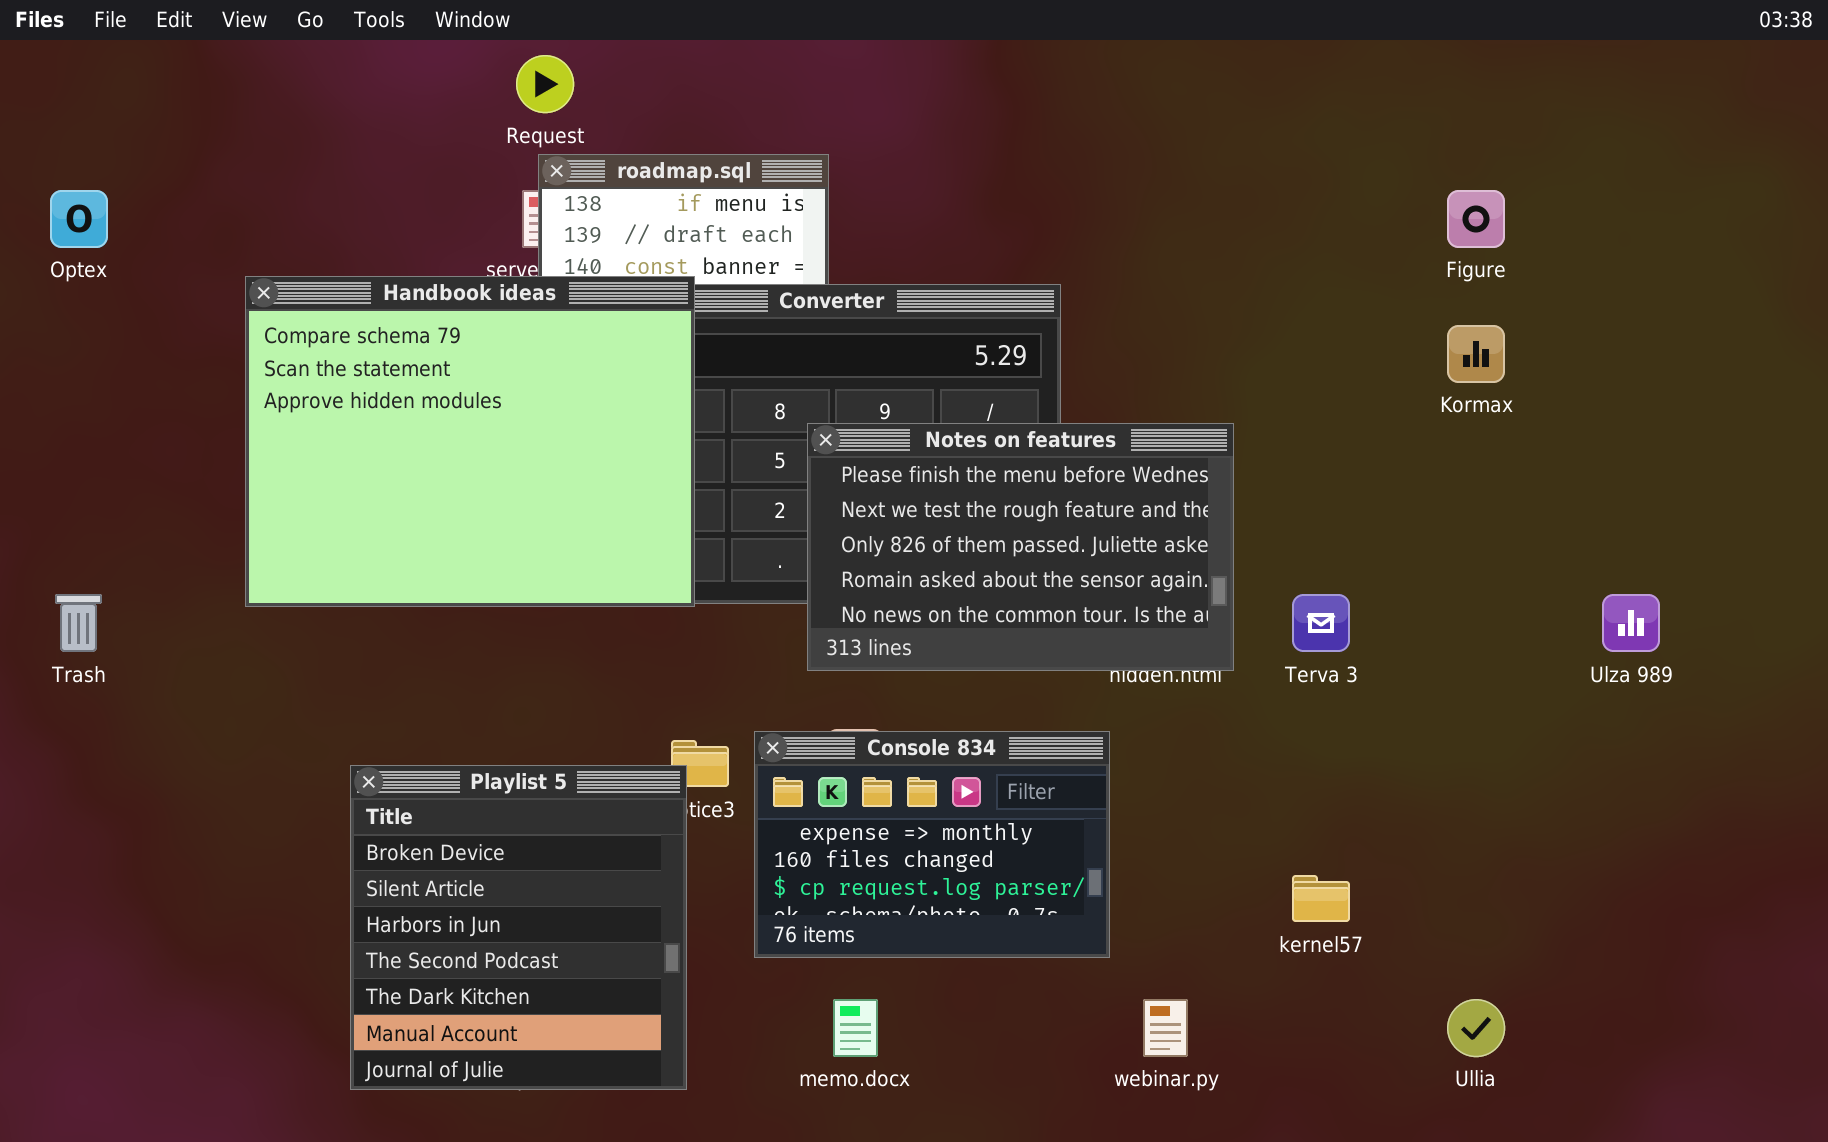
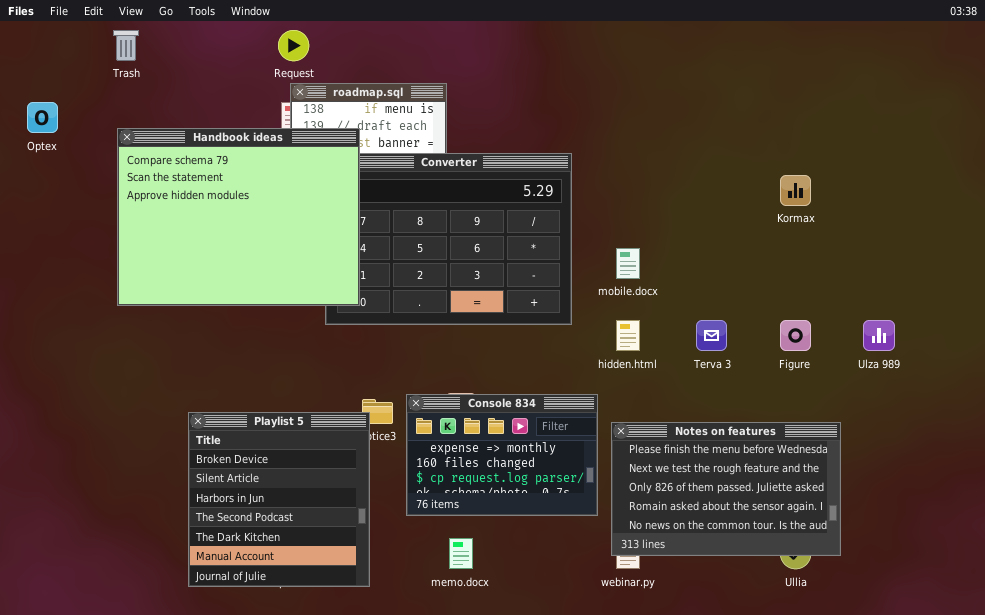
Figure: [1447,190,1505,248] -> [780,320,811,351], moved
Handbook ideas: [245,276,695,607] -> [117,128,360,306], moved
Notes on features: [807,423,1234,671] -> [611,422,841,556], moved
Trash: [55,594,102,652] -> [113,30,139,61], moved

